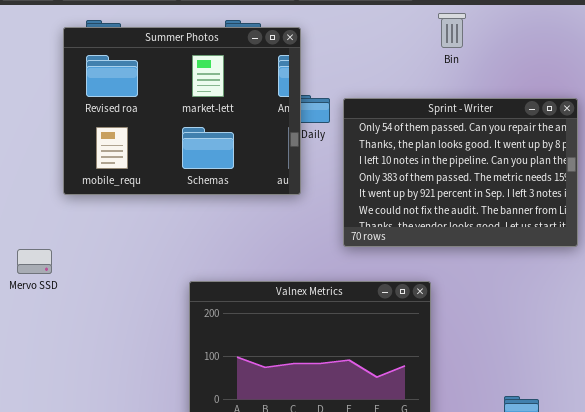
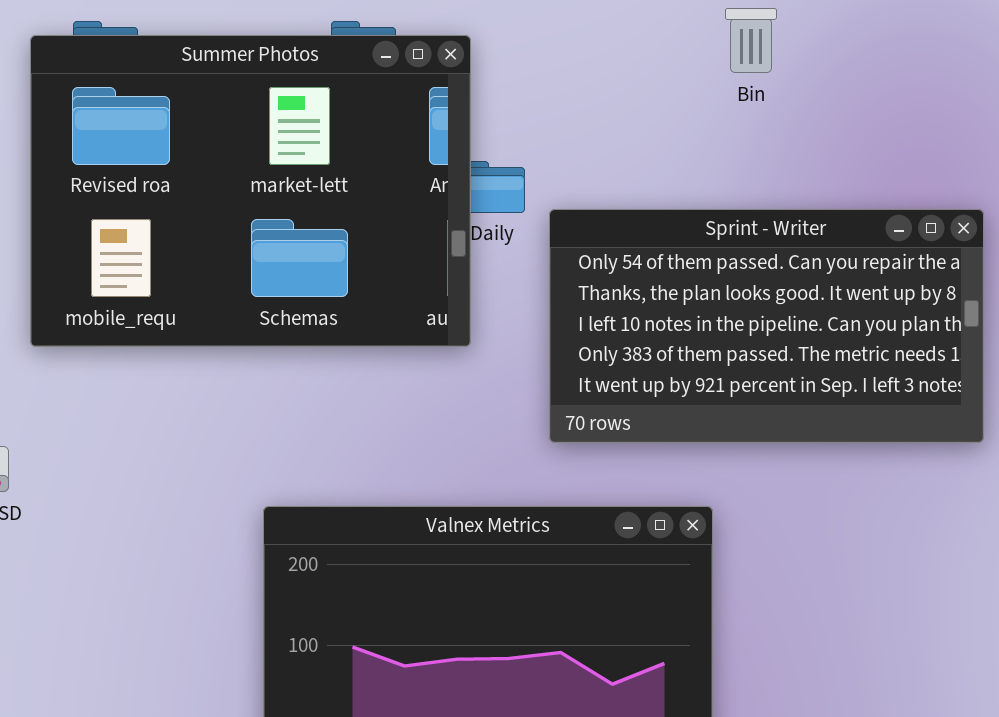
Sprint - Writer: [343,98,578,247] -> [549,209,984,443], resized

